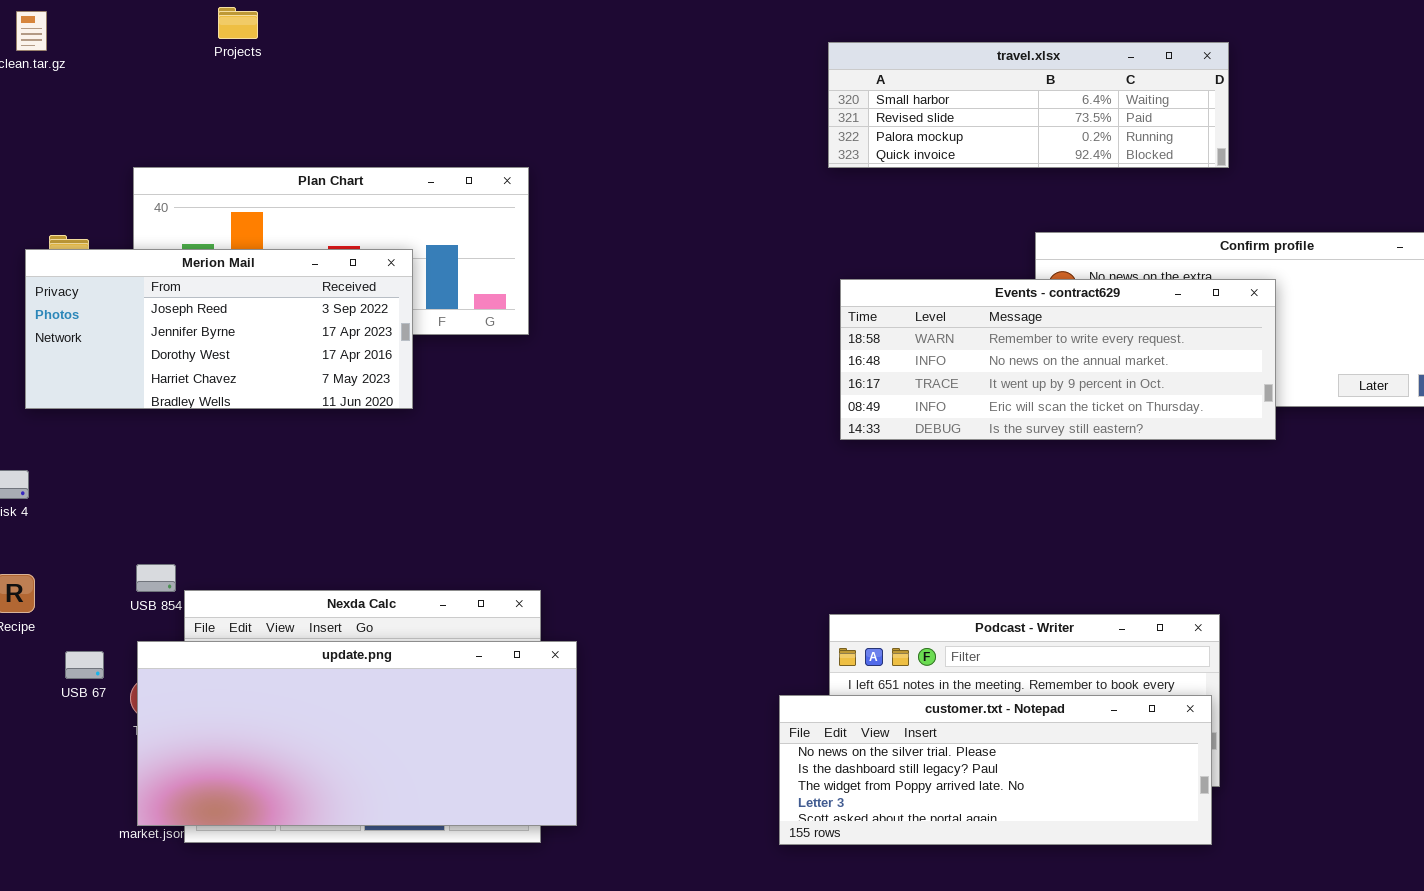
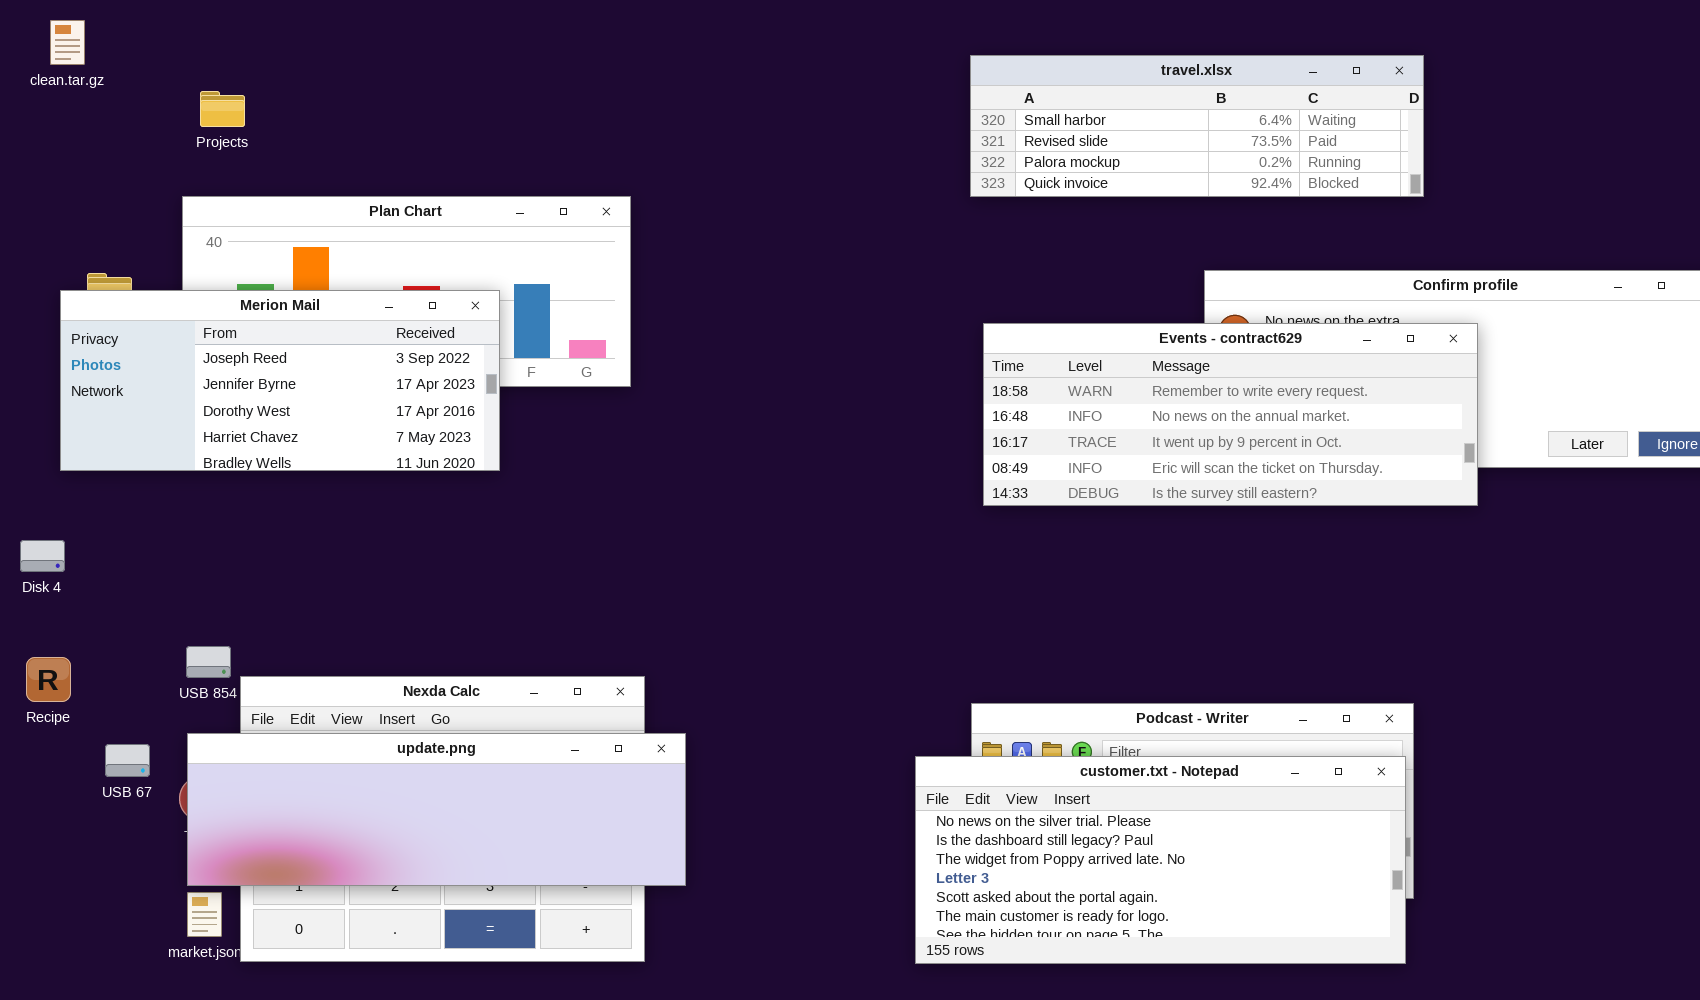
Projects: [218,7,258,39] -> [200,91,245,127], moved
update.png: [137,641,577,826] -> [187,733,686,886], resized
customer.txt - Notepad: [779,695,1212,845] -> [915,756,1406,964], resized

